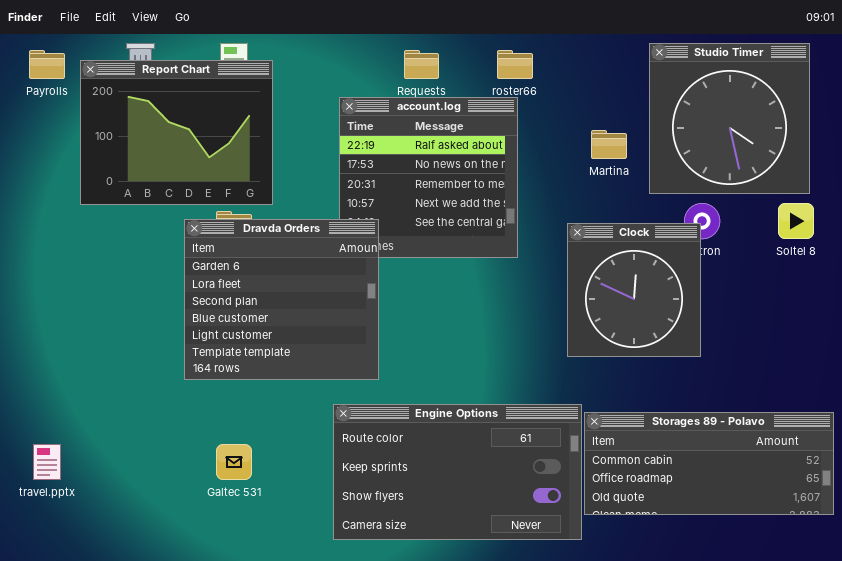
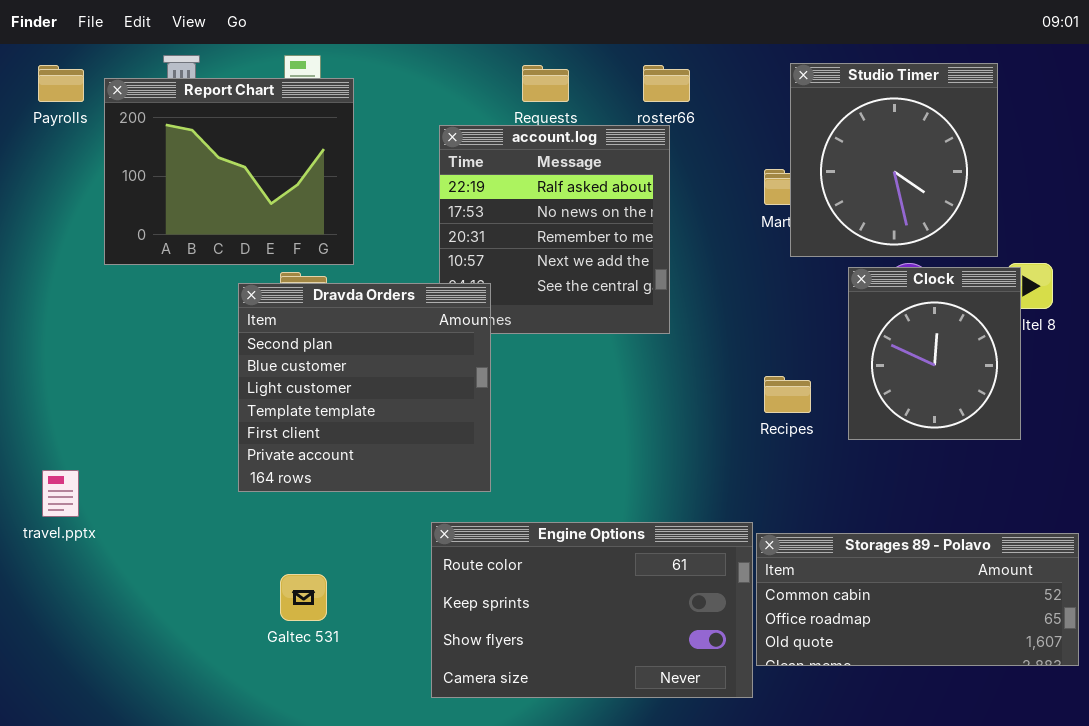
Studio Timer: [649,43,810,194] -> [790,63,998,257], moved
Dravda Orders: [184,219,379,380] -> [238,283,491,492], scrolled down 2 rows
Clock: [567,223,701,357] -> [848,267,1021,440], moved
travel.pptx: [33,444,61,480] -> [42,470,79,517], moved

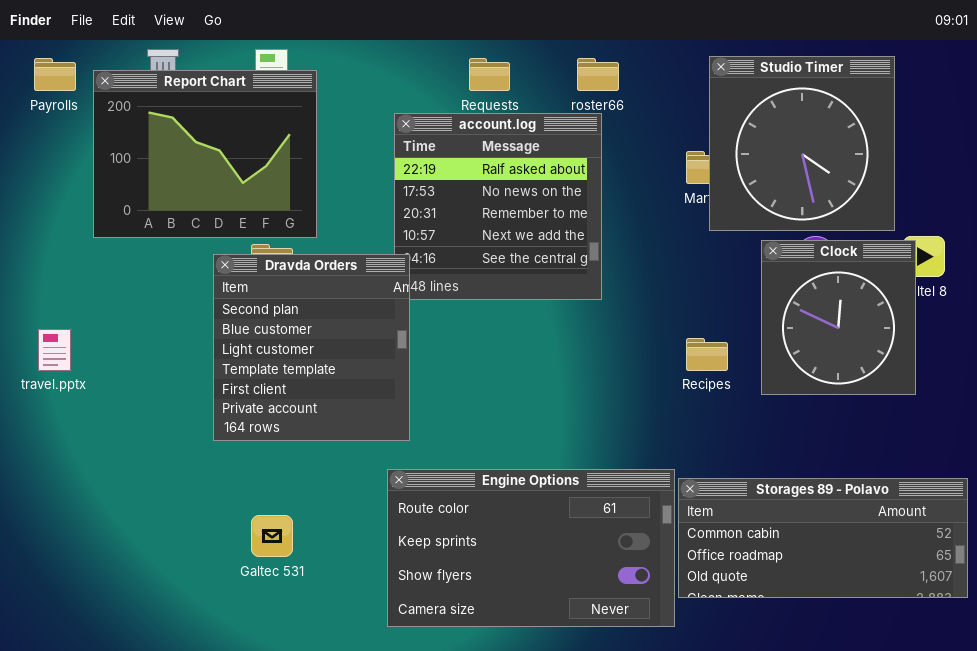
Dravda Orders: [238,283,491,492] -> [213,254,410,441], resized
travel.pptx: [42,470,79,517] -> [38,329,71,371], moved

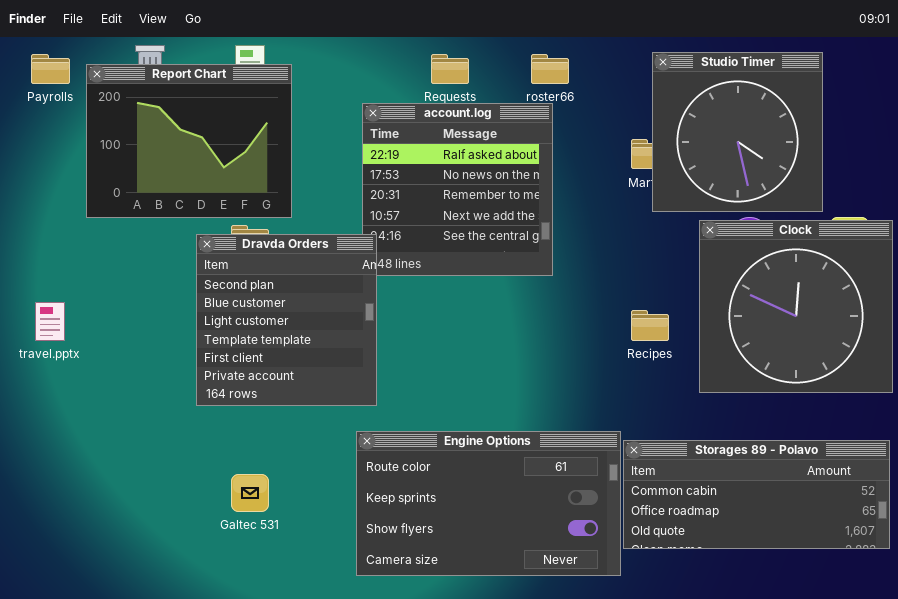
Clock: [761,240,916,395] -> [699,220,893,393], resized

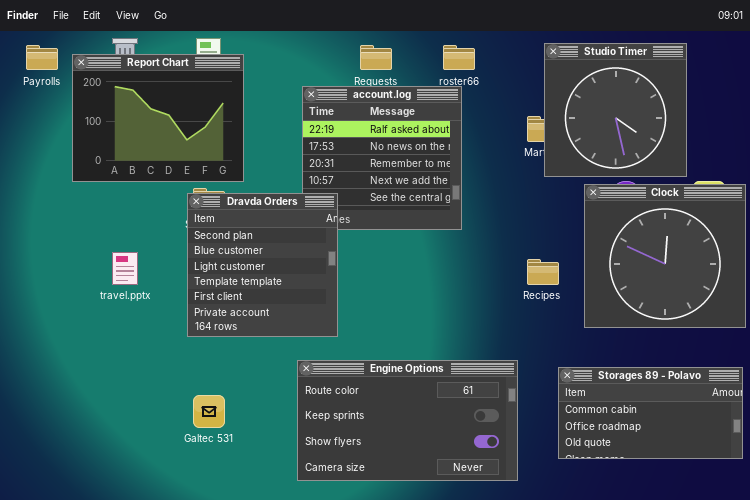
Dravda Orders: [196,234,377,406] -> [187,193,338,337], moved
travel.pptx: [35,302,65,341] -> [112,252,138,285], moved
Storages 89 - Polavo: [623,440,890,549] -> [558,367,743,459], resized

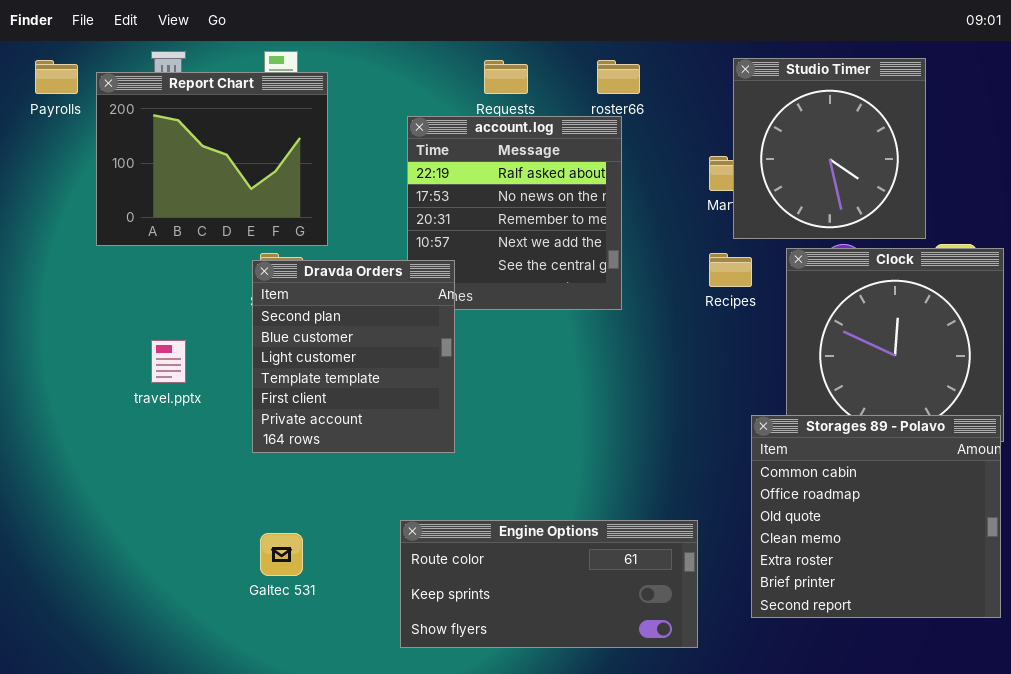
Recipes: [527,259,559,285] -> [709,253,752,287], moved
Engine Options: [297,360,518,481] -> [400,520,698,648], resized
Storages 89 - Polavo: [558,367,743,459] -> [751,415,1001,618], resized

